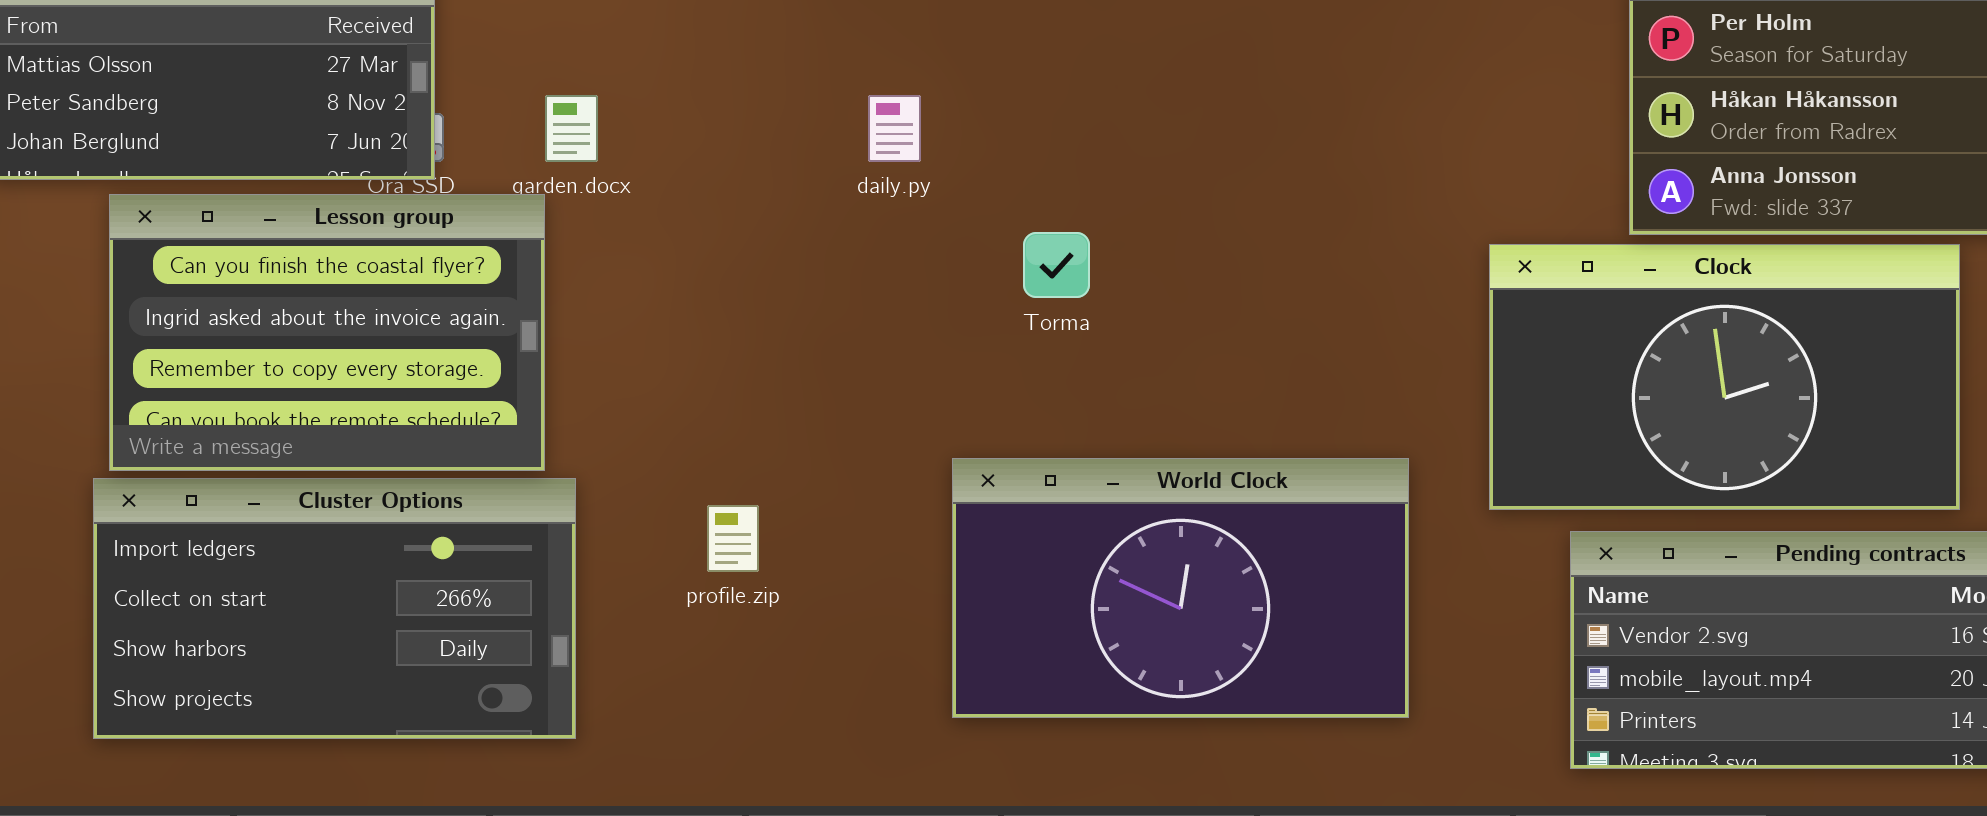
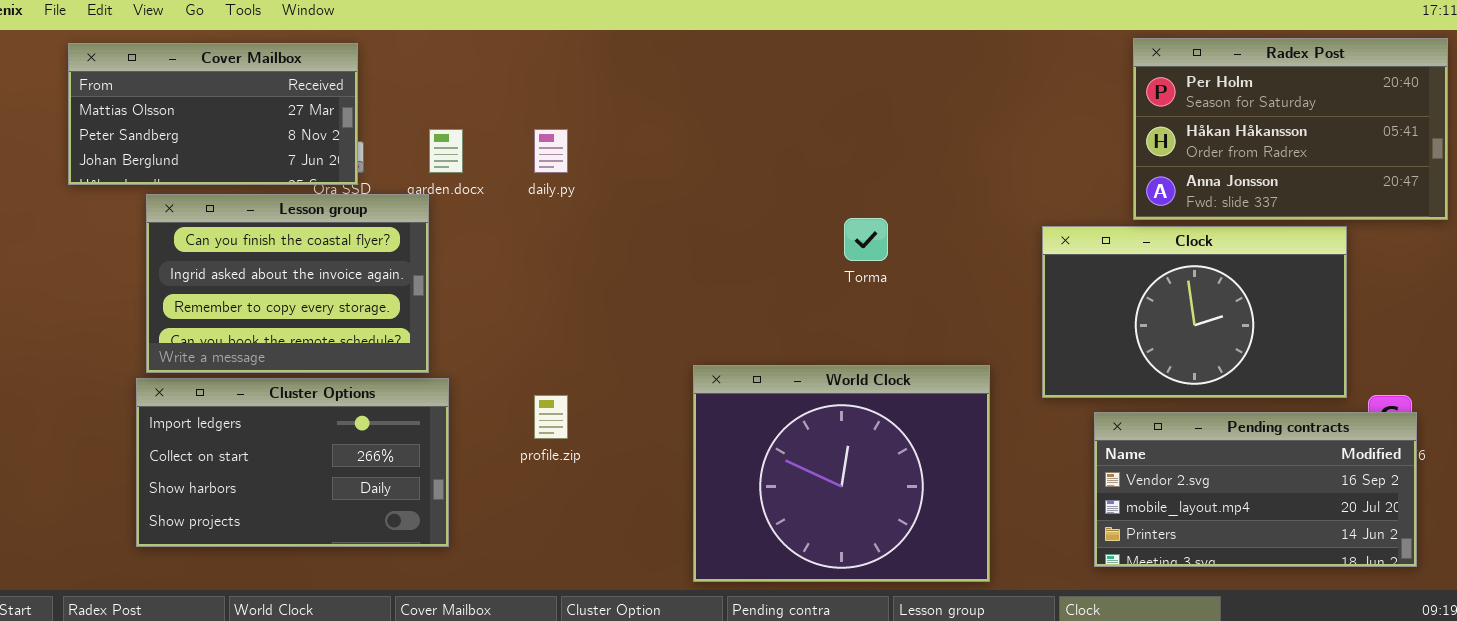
daily.py: [868,95,921,162] -> [534,129,568,173], moved
Torma: [1023,232,1090,298] -> [844,218,888,261], moved
World Clock: [952,458,1409,718] -> [693,365,990,582], resized

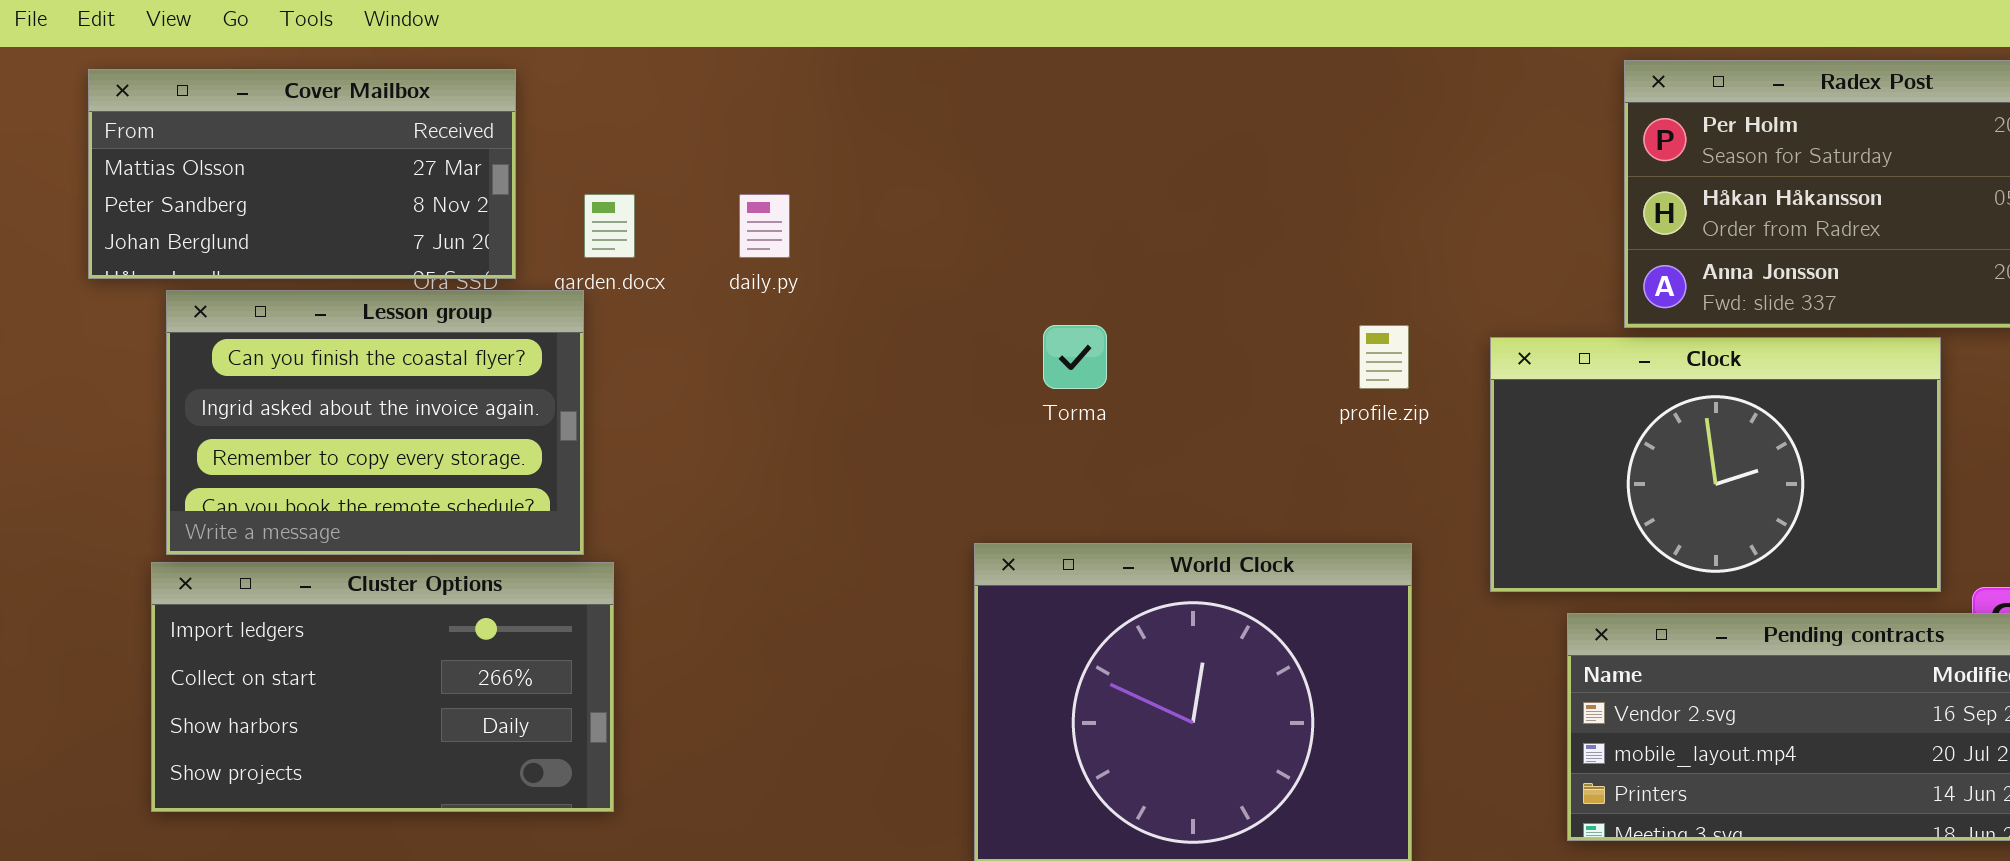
Cover Mailbox: [68,43,358,185] -> [88,69,516,279], moved
Torma: [844,218,888,261] -> [1043,325,1107,389], moved
profile.zip: [534,395,568,439] -> [1359,325,1409,389], moved

